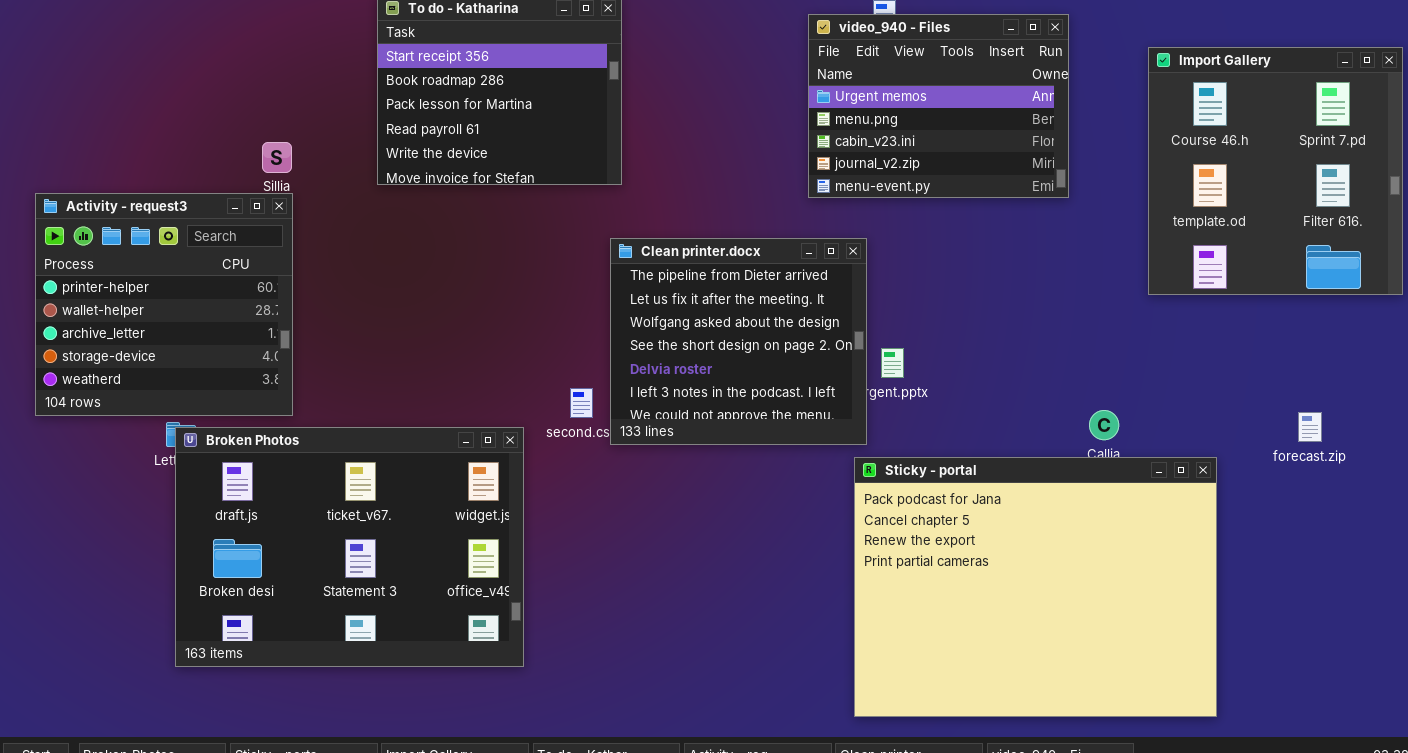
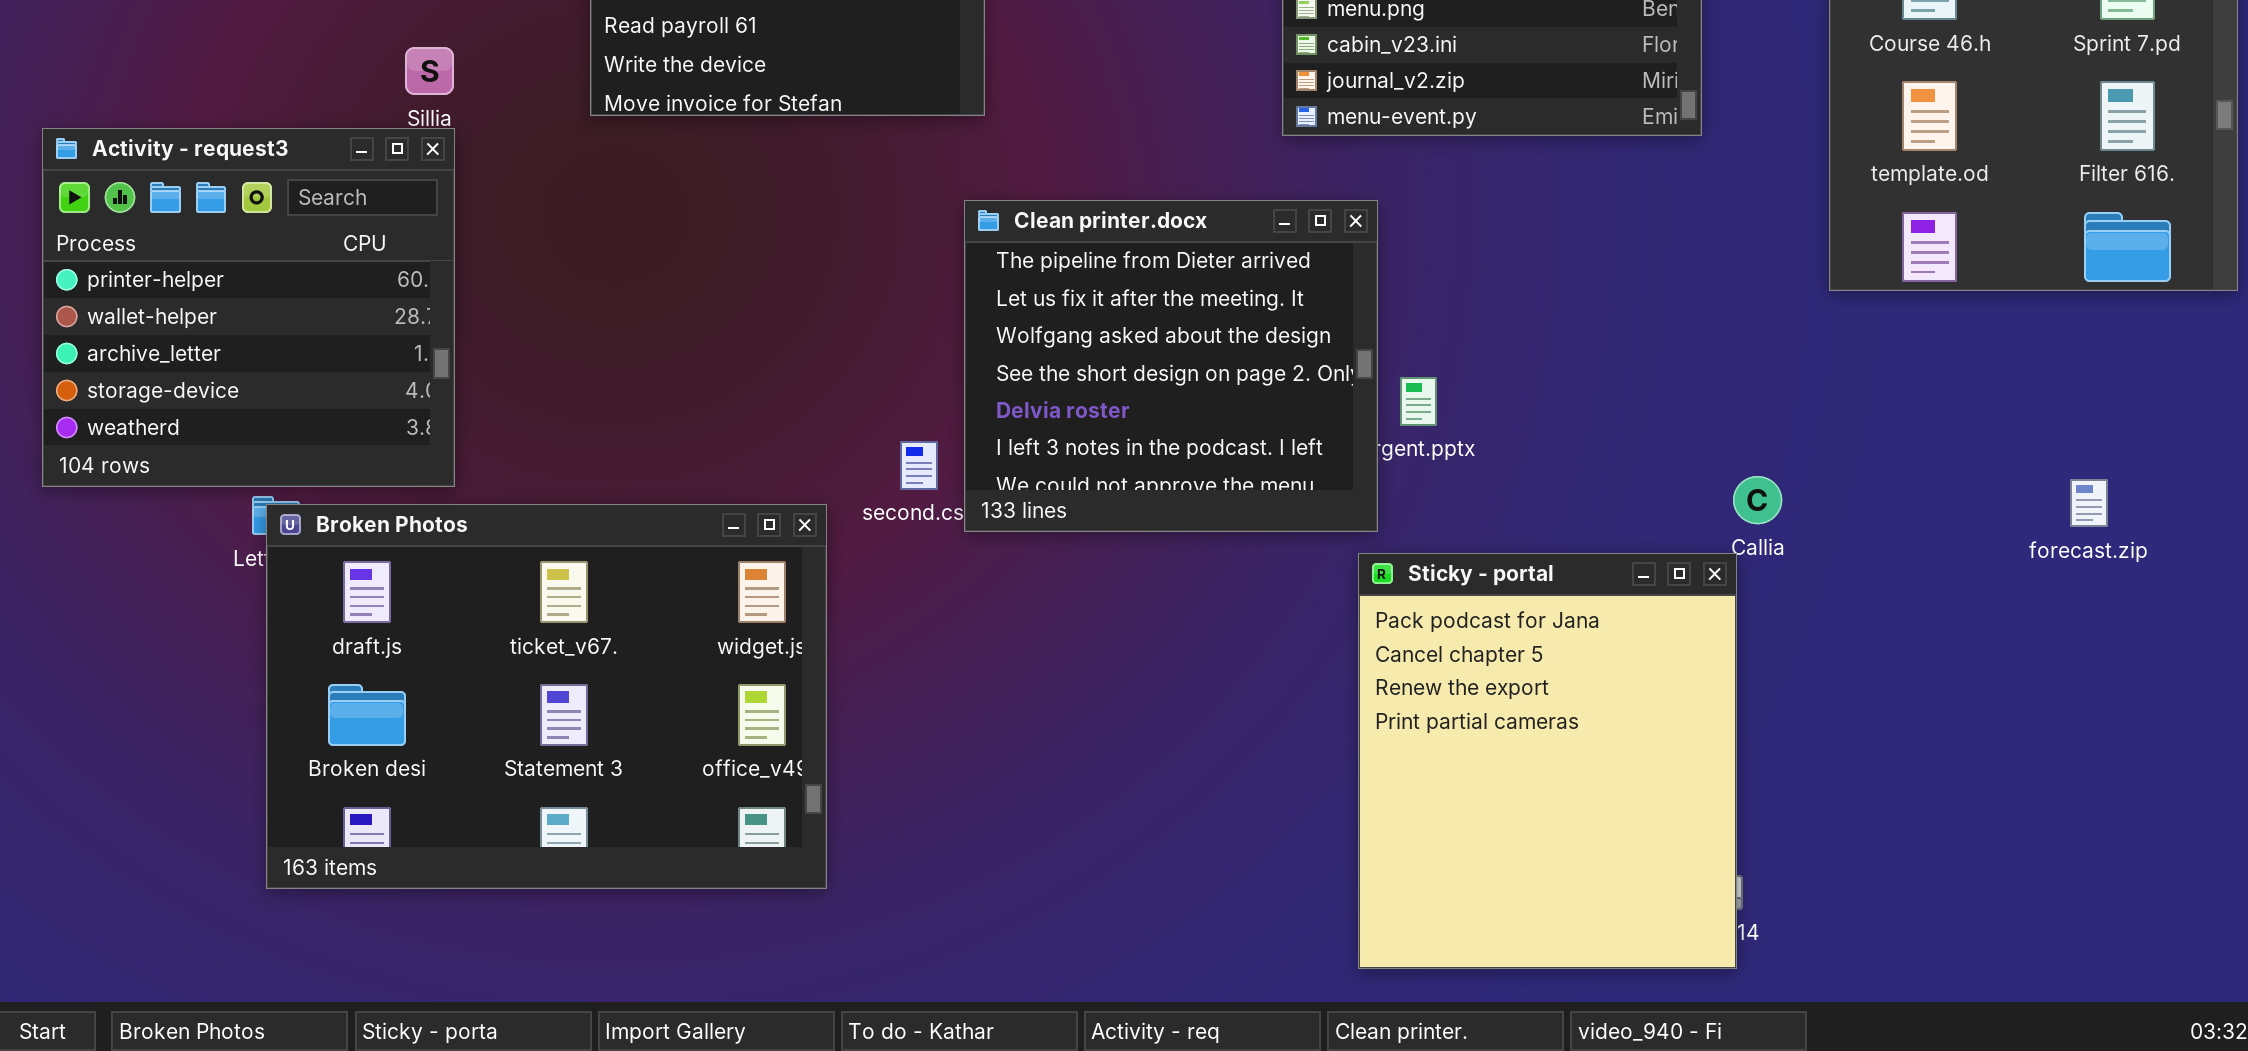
Sticky - portal: [854,457,1217,717] -> [1358,553,1737,969], resized

